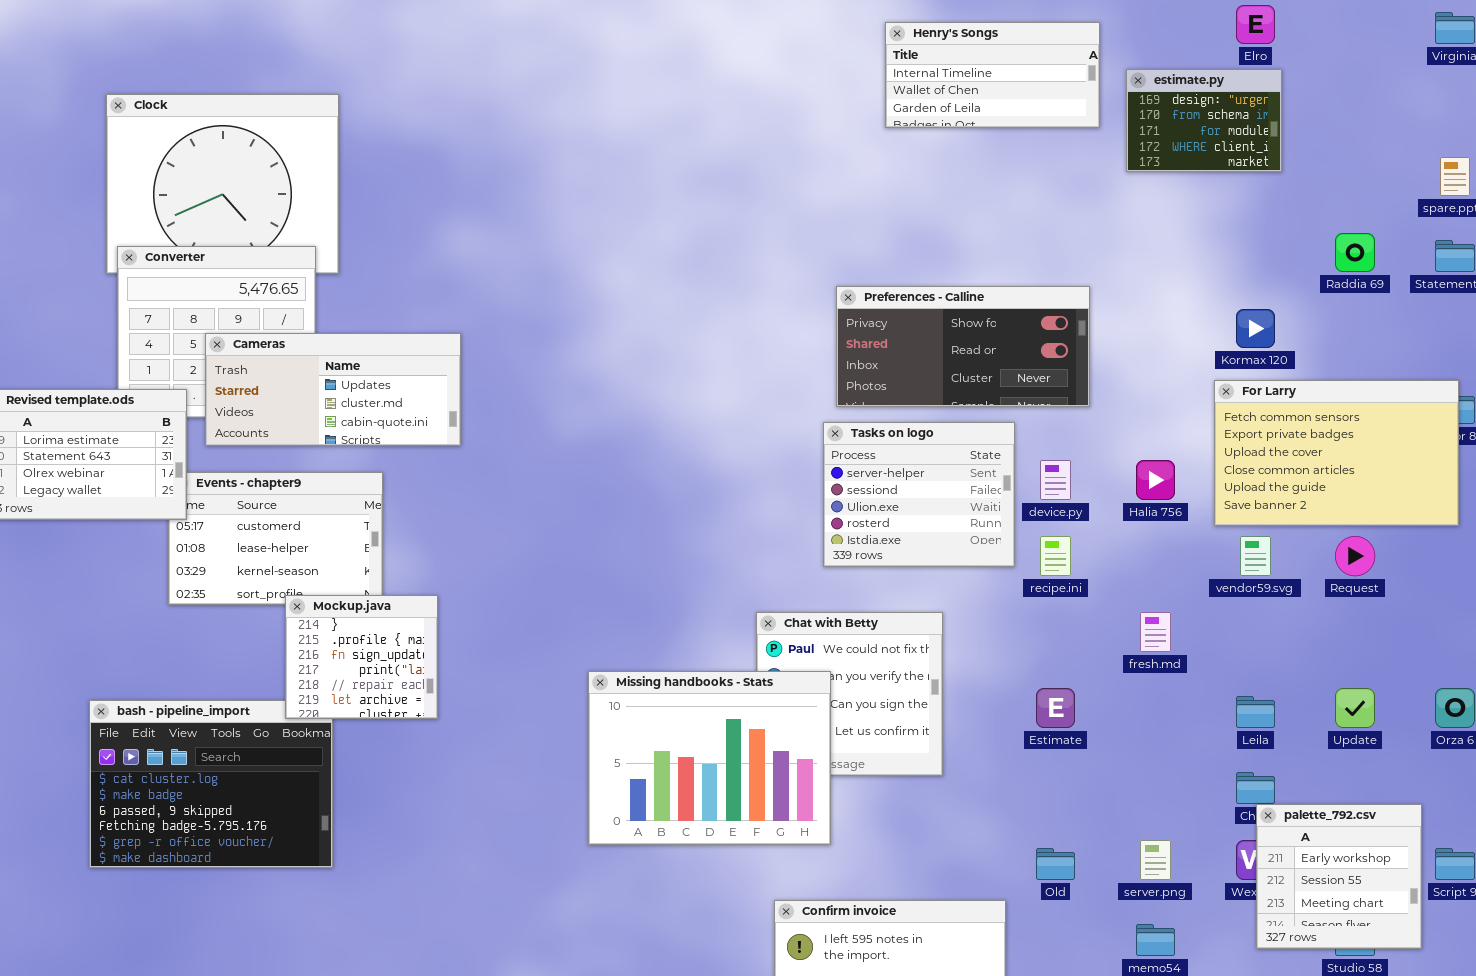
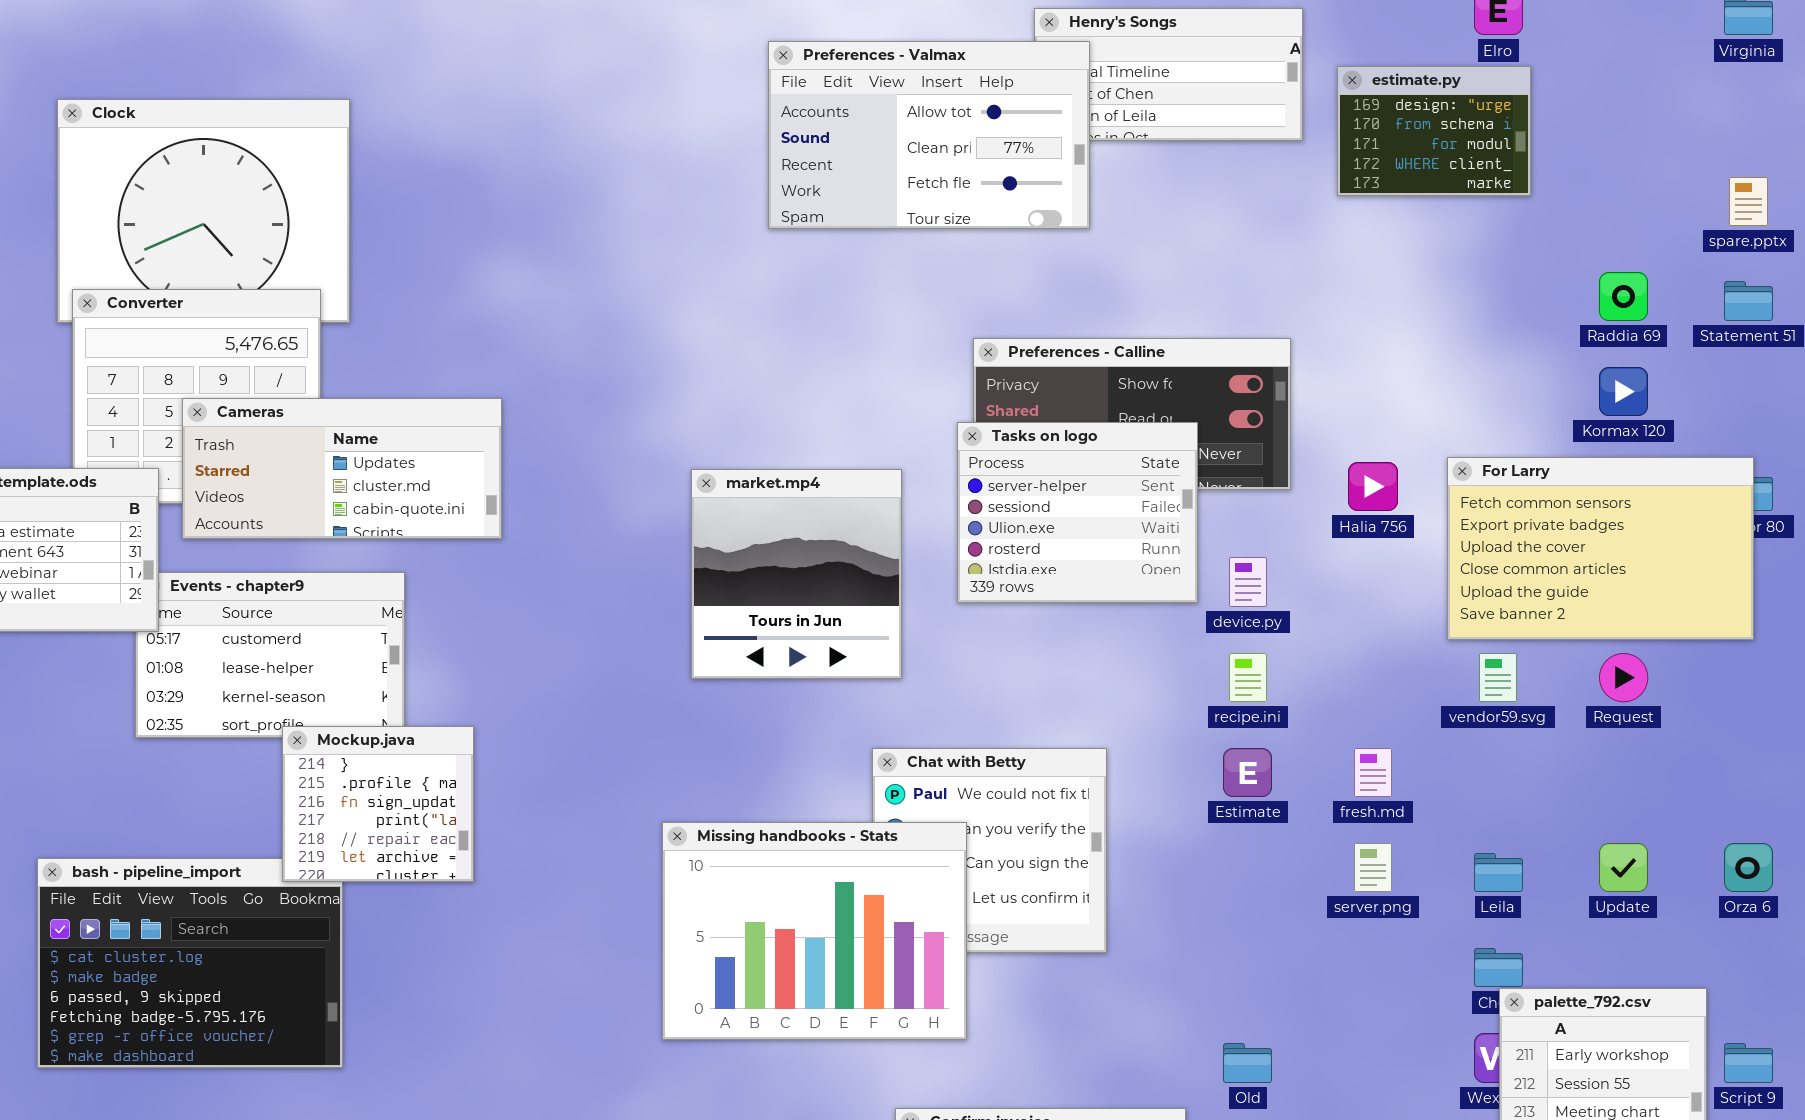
Preferences - Valmax: none -> [768,41,1090,229], opened
Kormax 120: [1236,309,1275,348] -> [1599,367,1648,416], moved
market.mp4: none -> [691,469,902,679], opened
Tasks on logo: [823,422,1015,567] -> [957,422,1198,603], moved
Halia 756: [1136,460,1175,500] -> [1348,462,1398,511], moved
Estimate: [1036,688,1075,728] -> [1223,748,1272,797], moved
server.png: [1140,840,1171,880] -> [1354,843,1392,892], moved

